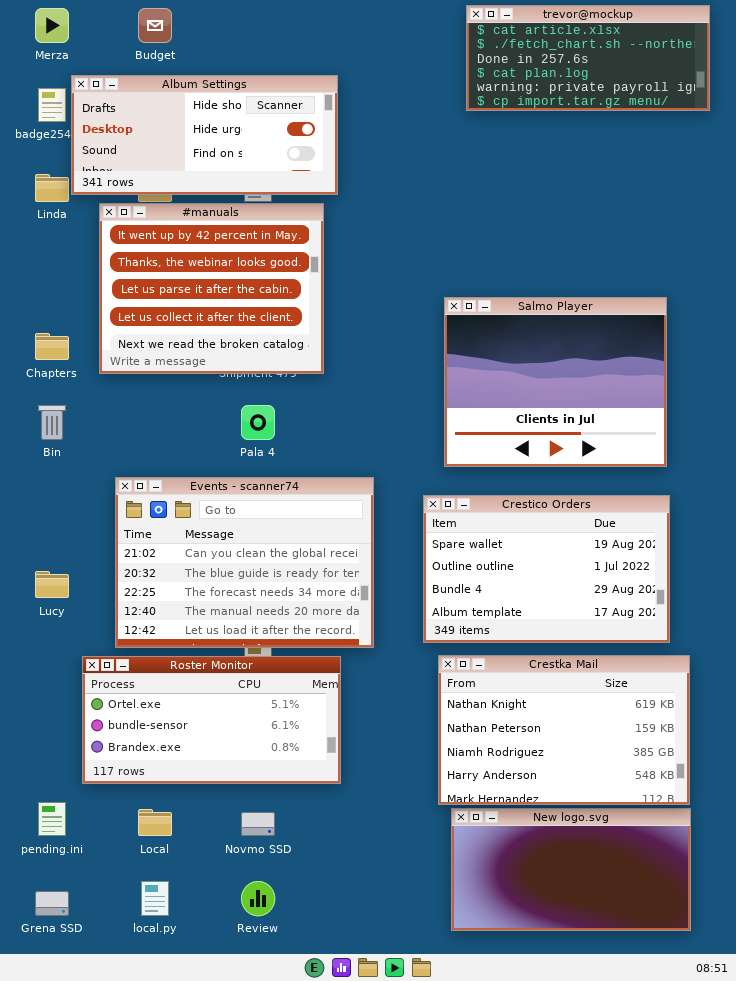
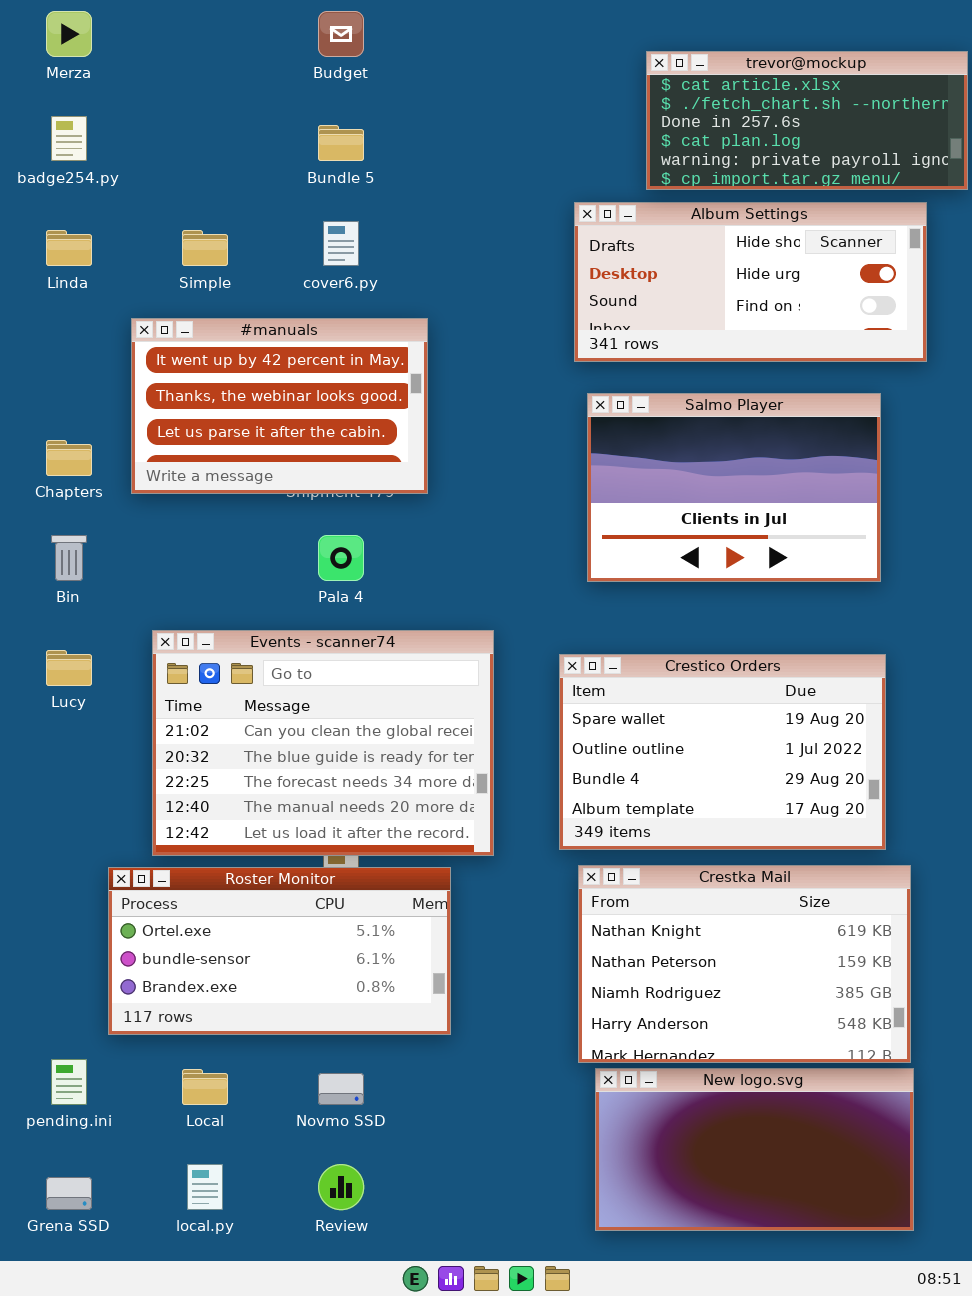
trevor@mockup: [466,5,710,111] -> [646,51,968,190], moved
Budget: [138,8,172,43] -> [318,11,364,57], moved
Album Settings: [71,75,338,195] -> [574,202,927,362], moved
#manuals: [99,203,324,374] -> [131,318,428,494], resized
Salmo Player: [444,297,667,467] -> [587,393,881,582], resized
Lucy: [35,571,69,598] -> [46,650,92,686], moved

